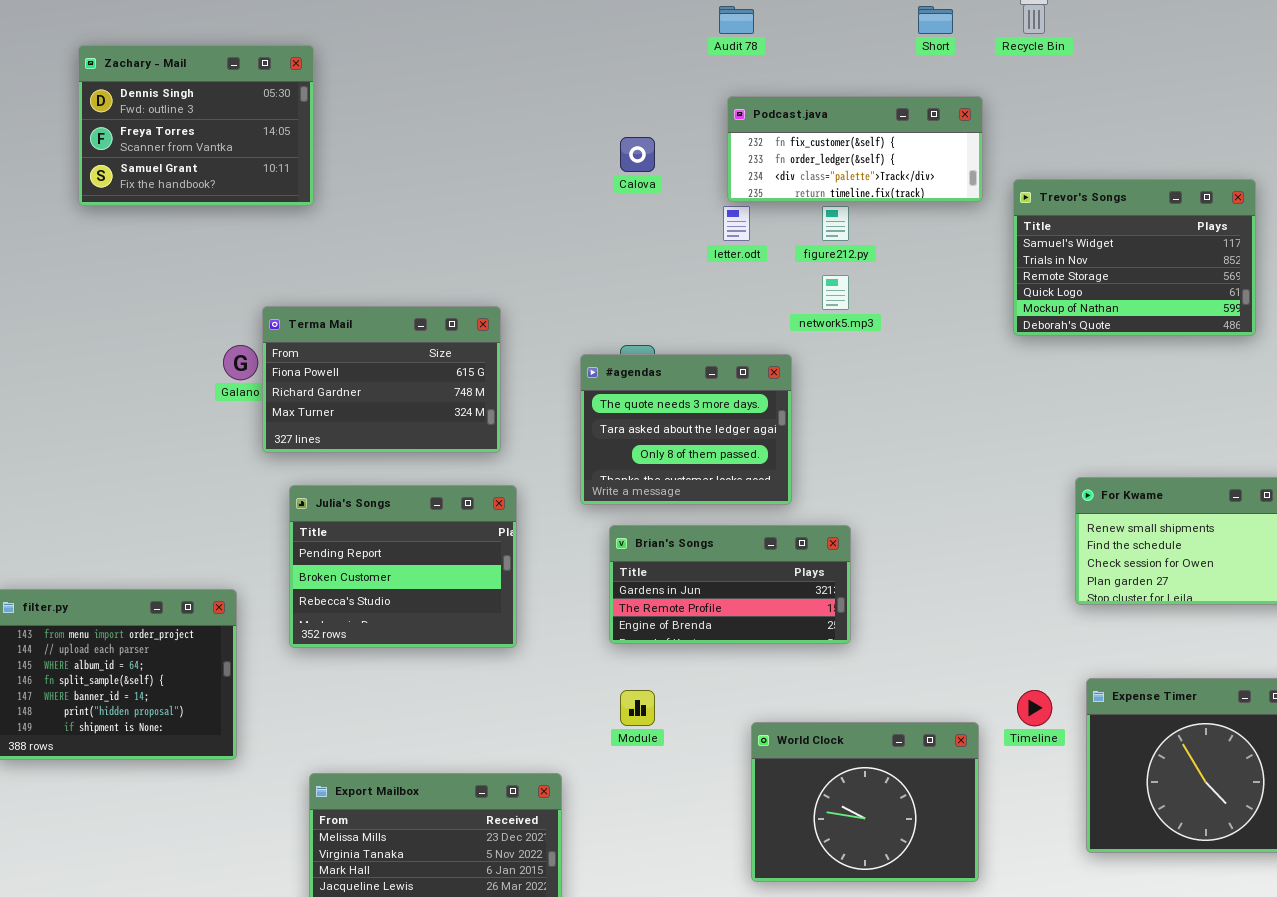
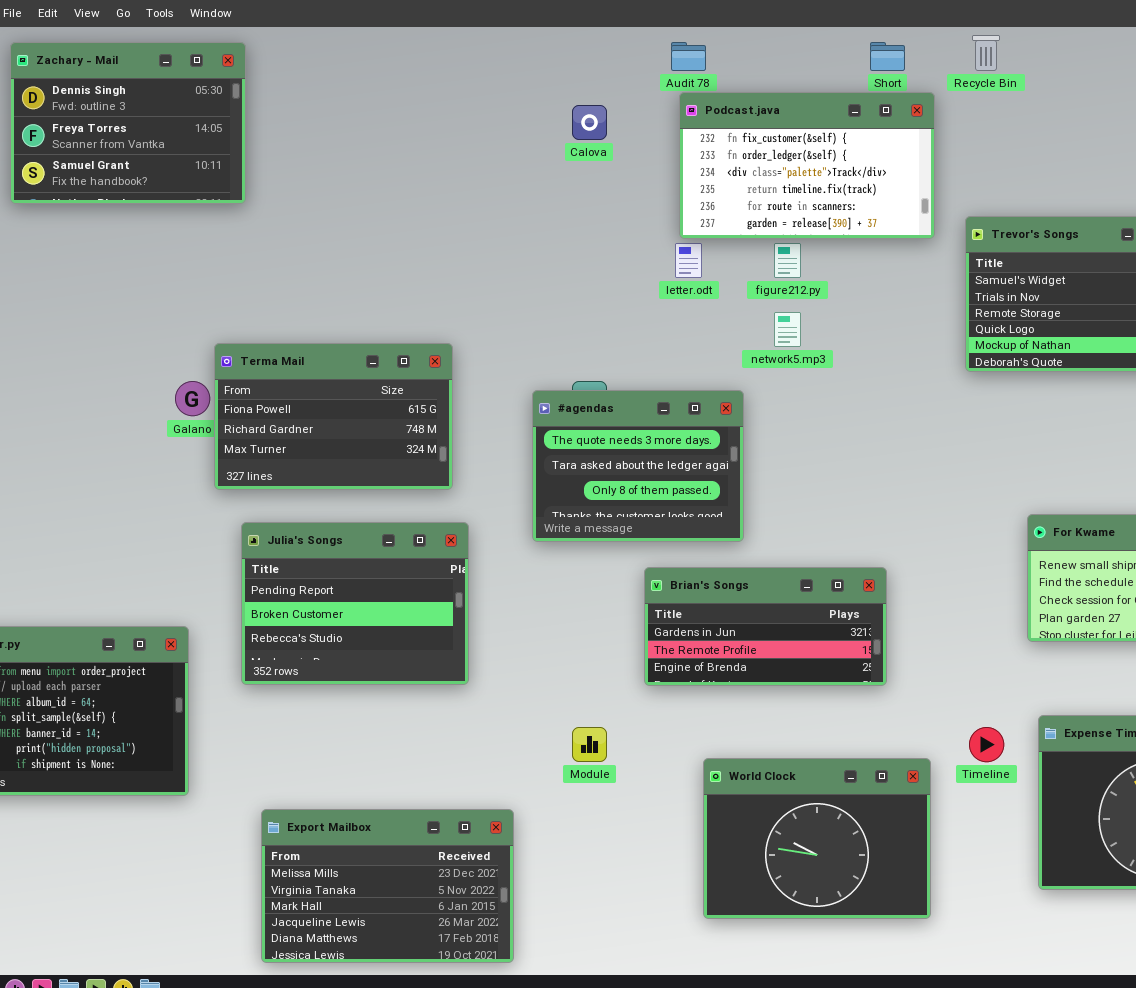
Zachary - Mail: [78,45,314,206] -> [10,42,246,204], moved
Podcast.java: [727,96,983,202] -> [679,92,935,239], resized
Calova: [620,137,655,172] -> [572,105,607,140], moved
Brian's Songs: [609,525,851,644] -> [644,567,887,686], moved

